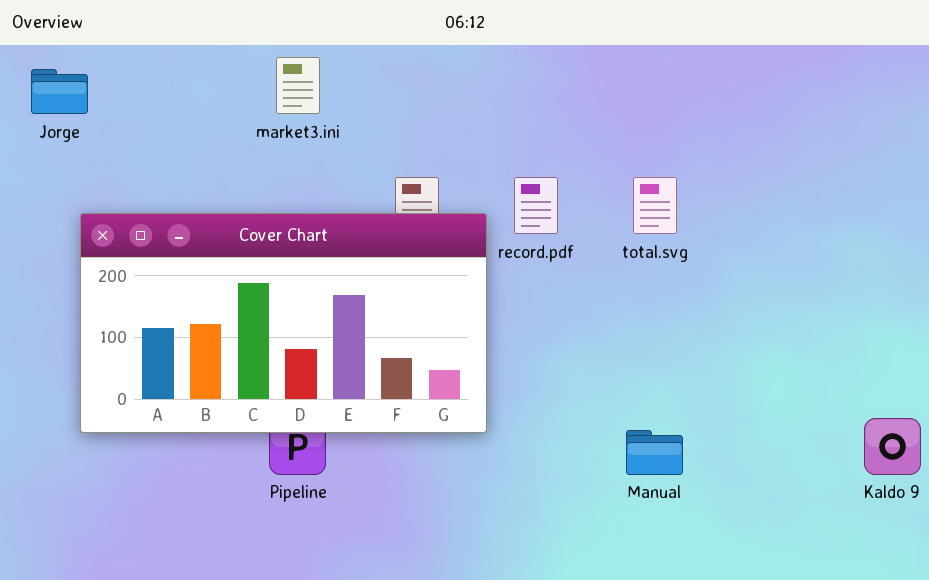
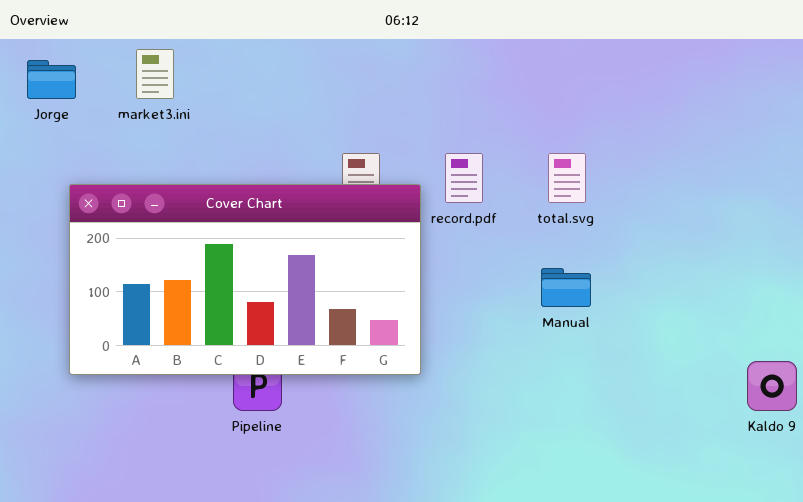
market3.ini: [276,57,320,114] -> [136,49,174,99], moved
Manual: [626,430,683,475] -> [541,268,591,307], moved

